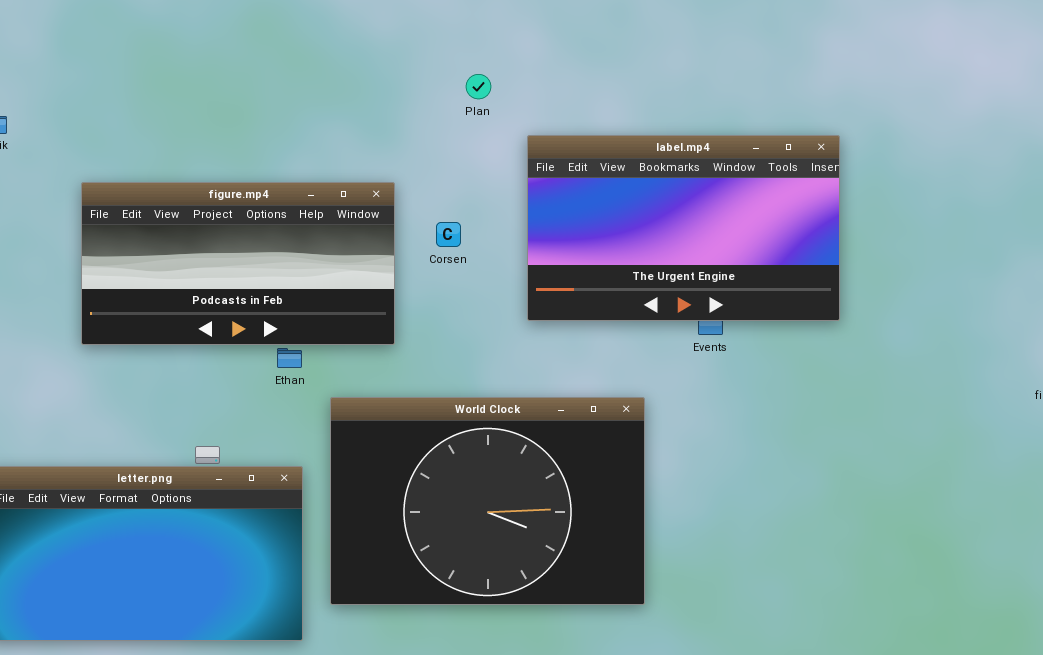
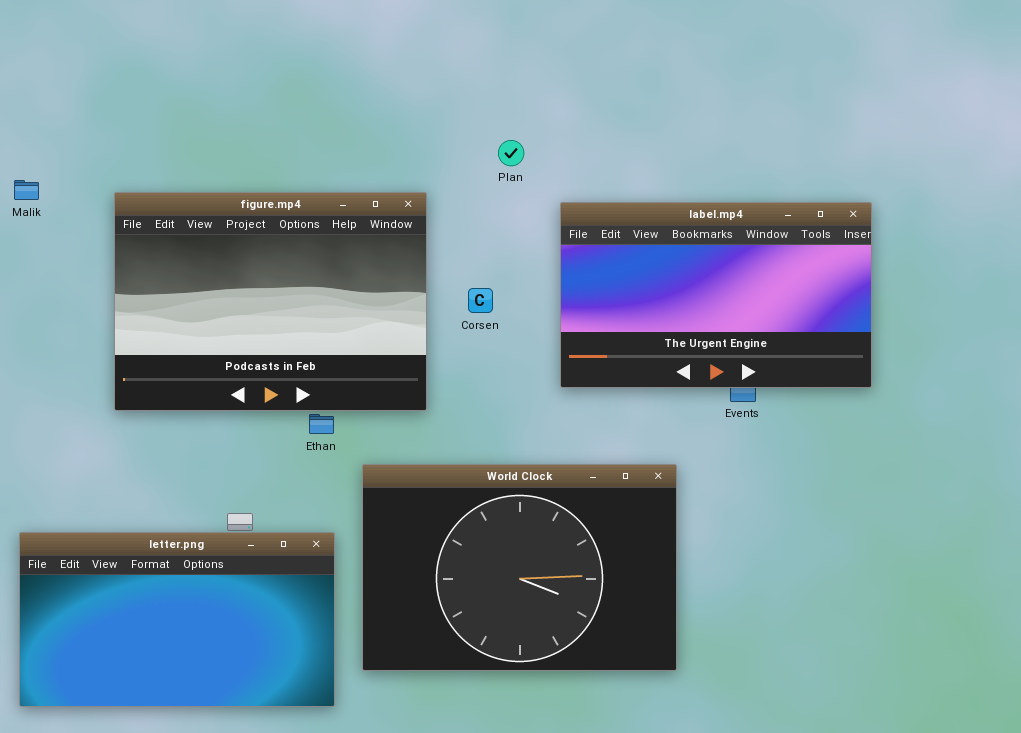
figure.mp4: [81,182,395,345] -> [114,192,427,411], resized

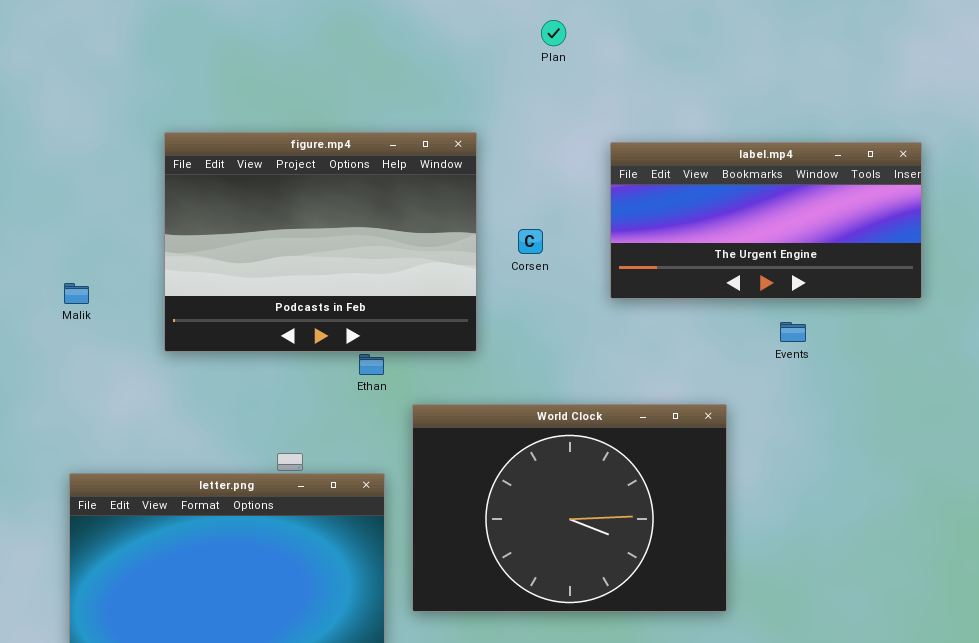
Plan: [498,140,524,166] -> [541,20,566,46], moved
Malik: [14,180,39,200] -> [64,283,89,304], moved
label.mp4: [560,202,872,388] -> [610,142,922,299], resized

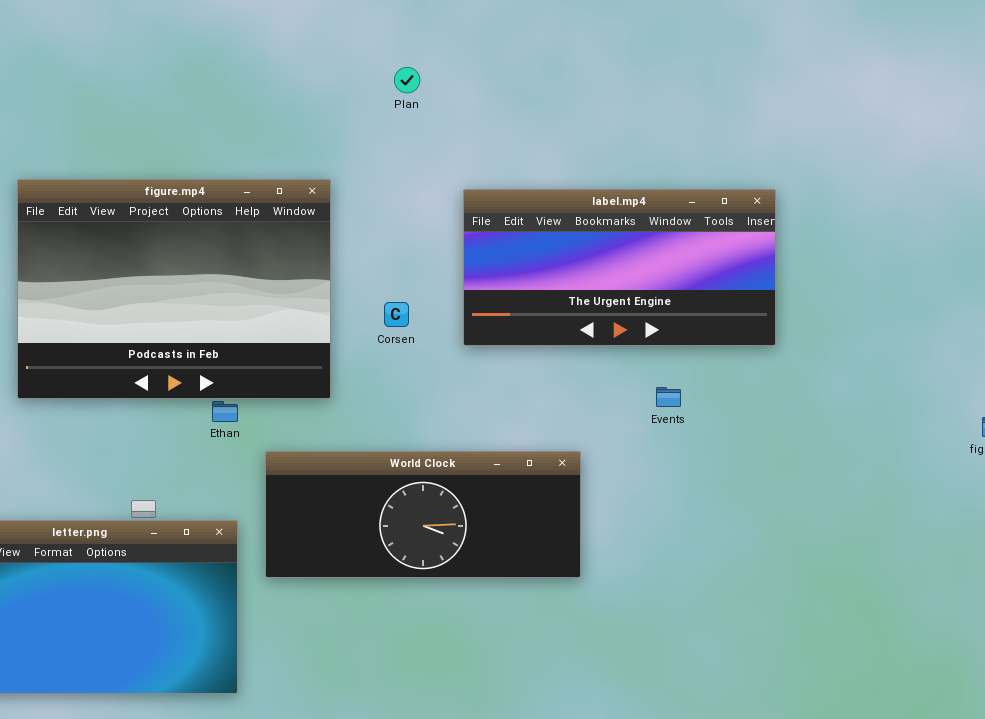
Corsen: [518,229,543,254] -> [384,302,409,327], moved
Events: [780,322,806,342] -> [656,387,681,407], moved
World Clock: [412,404,727,612] -> [265,451,581,578], resized

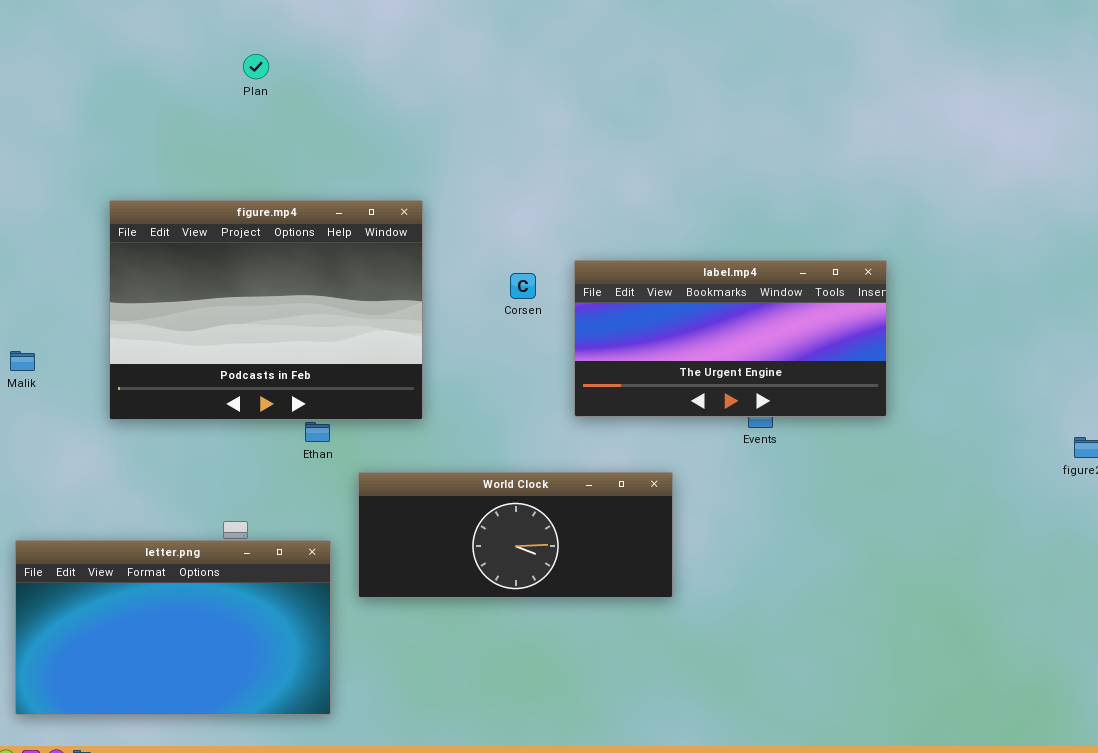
Plan: [394,67,420,93] -> [243,54,269,79], moved
label.mp4: [463,189,776,346] -> [574,260,887,417], moved
Corsen: [384,302,409,327] -> [510,273,536,299], moved

